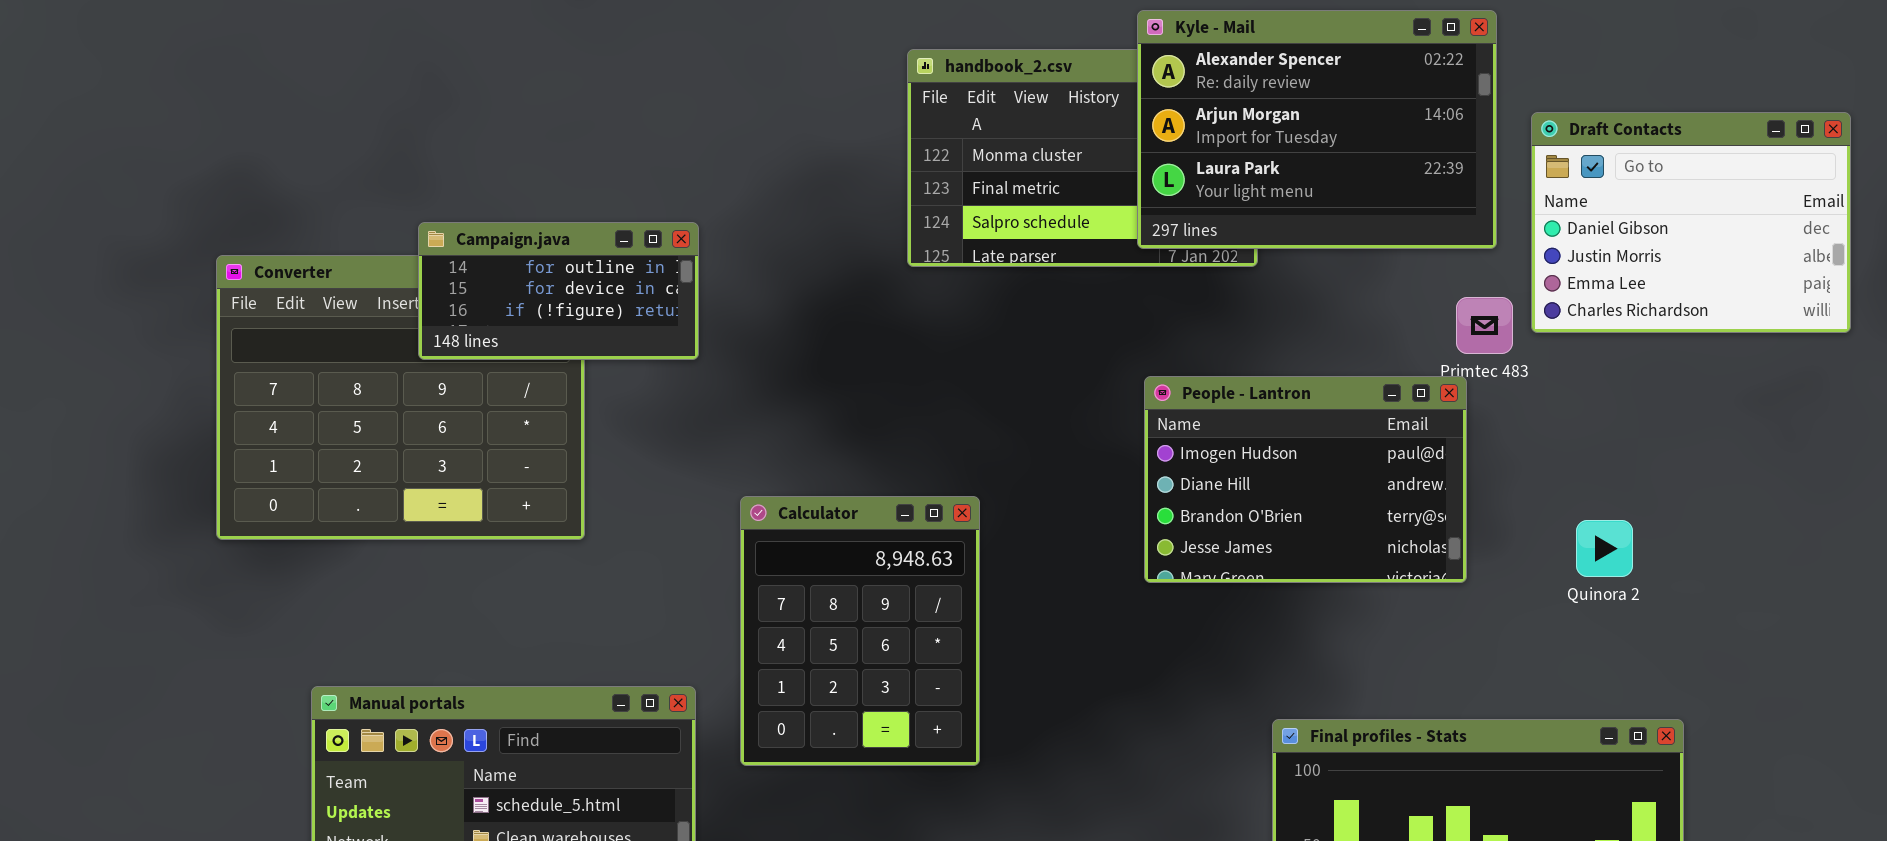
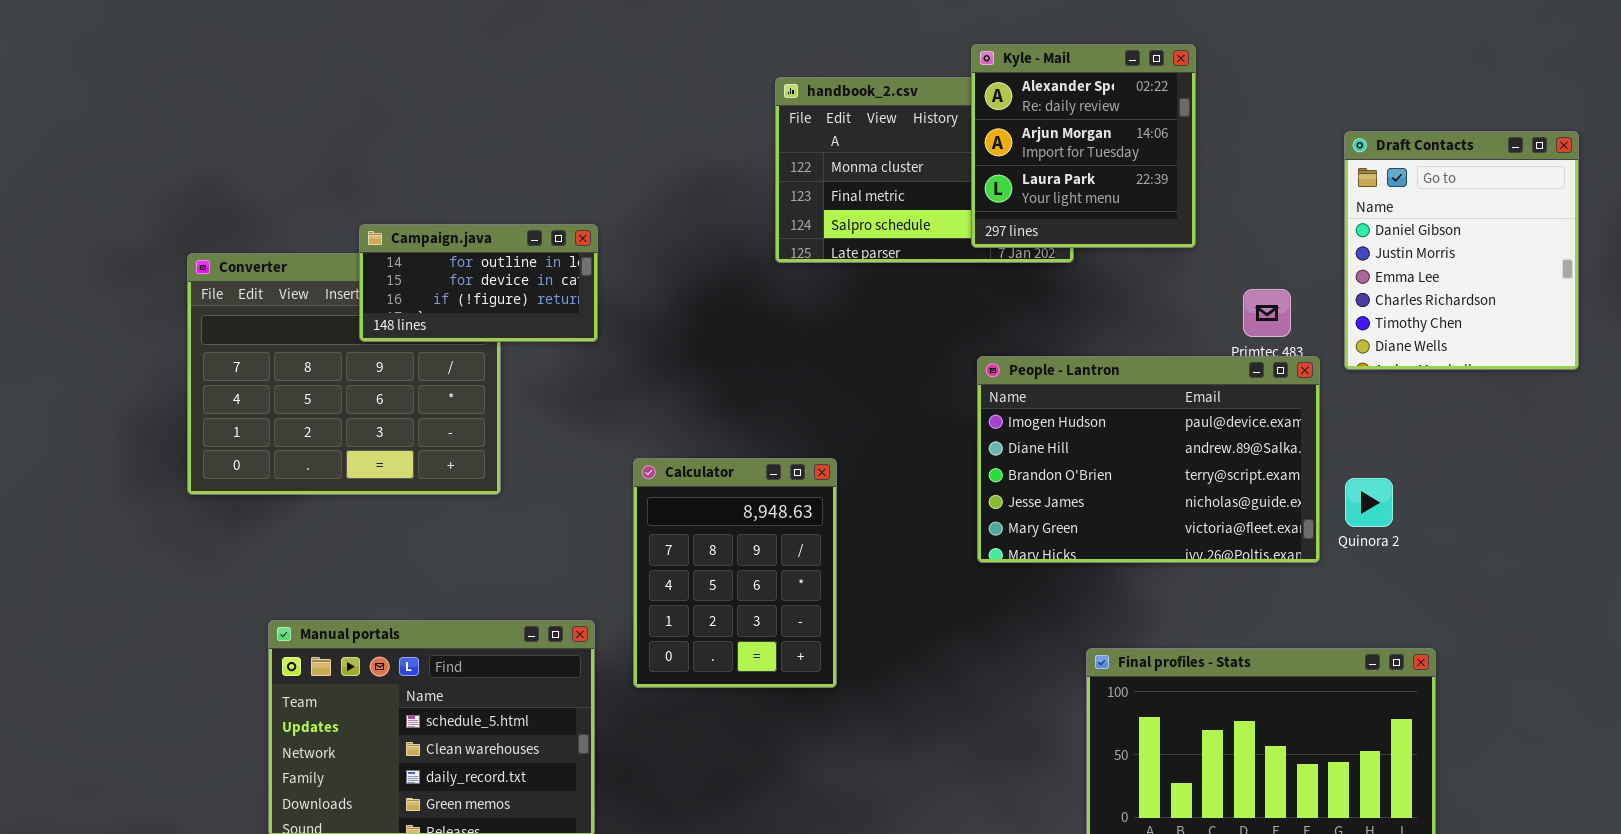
Kyle - Mail: [1137,10,1497,249] -> [971,44,1196,248], resized
Draft Contacts: [1531,112,1851,333] -> [1344,131,1579,370], resized
People - Lantron: [1144,376,1467,583] -> [977,356,1320,563], resized

